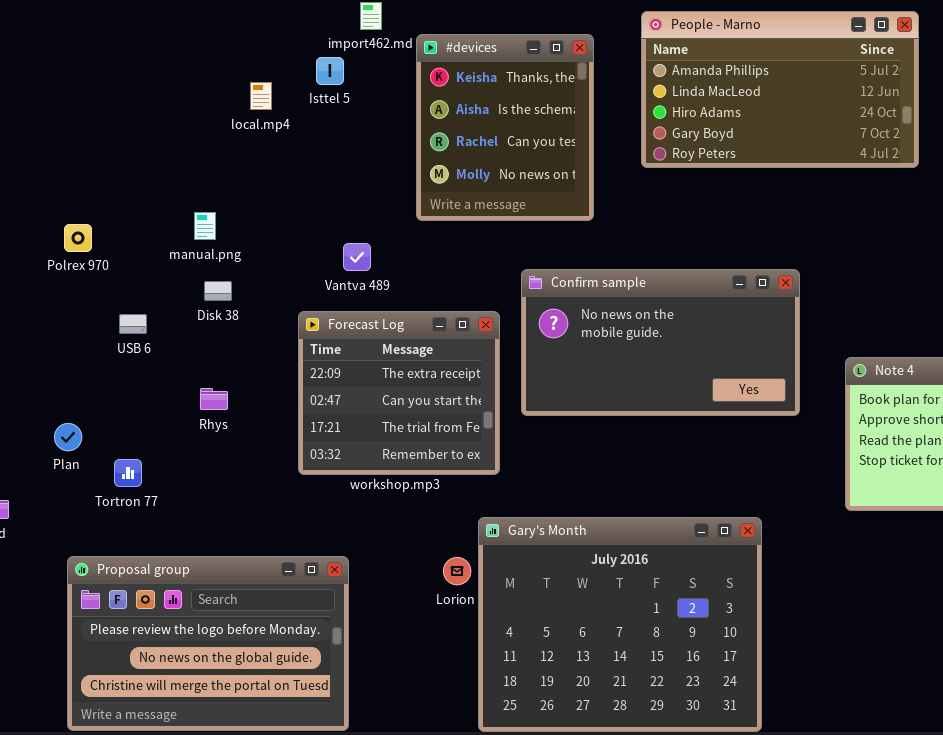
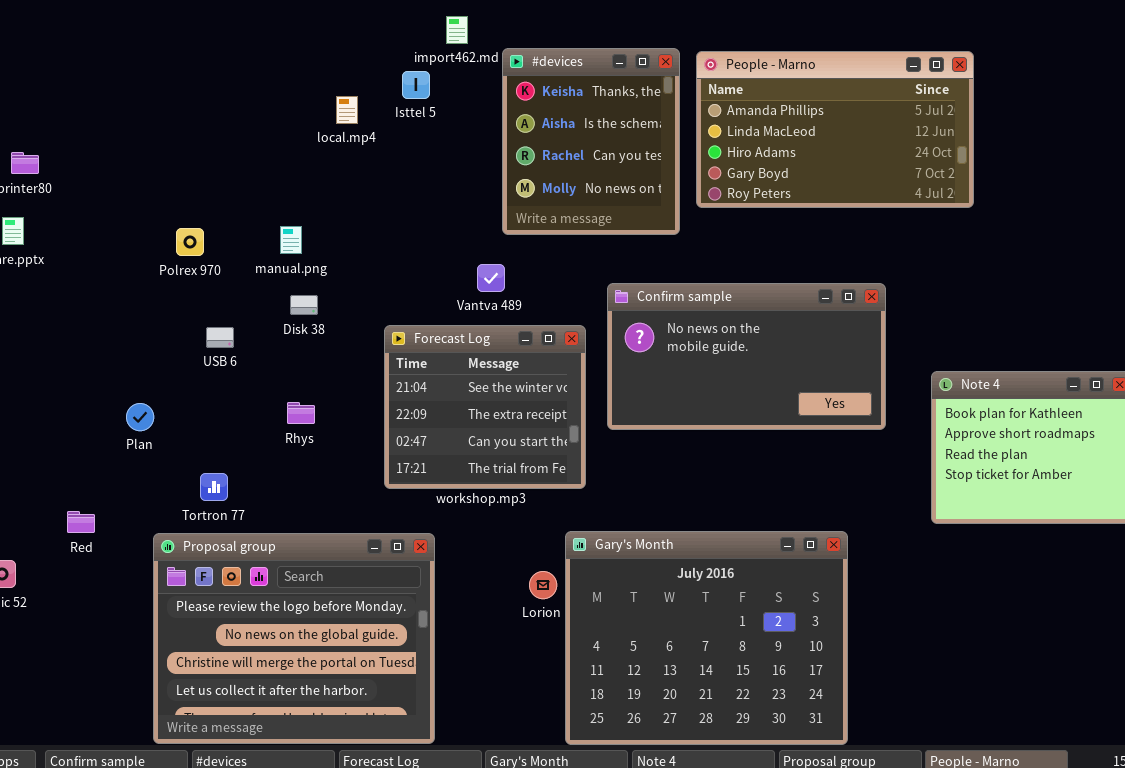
People - Marno: [641,11,919,168] -> [696,51,974,208], moved
Polrex 970: [64,224,92,252] -> [176,228,204,256], moved
Vantva 489: [343,243,371,271] -> [477,264,505,292], moved
Forecast Log: [298,311,500,475] -> [384,325,586,489], scrolled up 1 row
Plan: [54,423,82,451] -> [126,403,154,431], moved
Proposal group: [67,556,349,731] -> [153,533,435,744], resized

